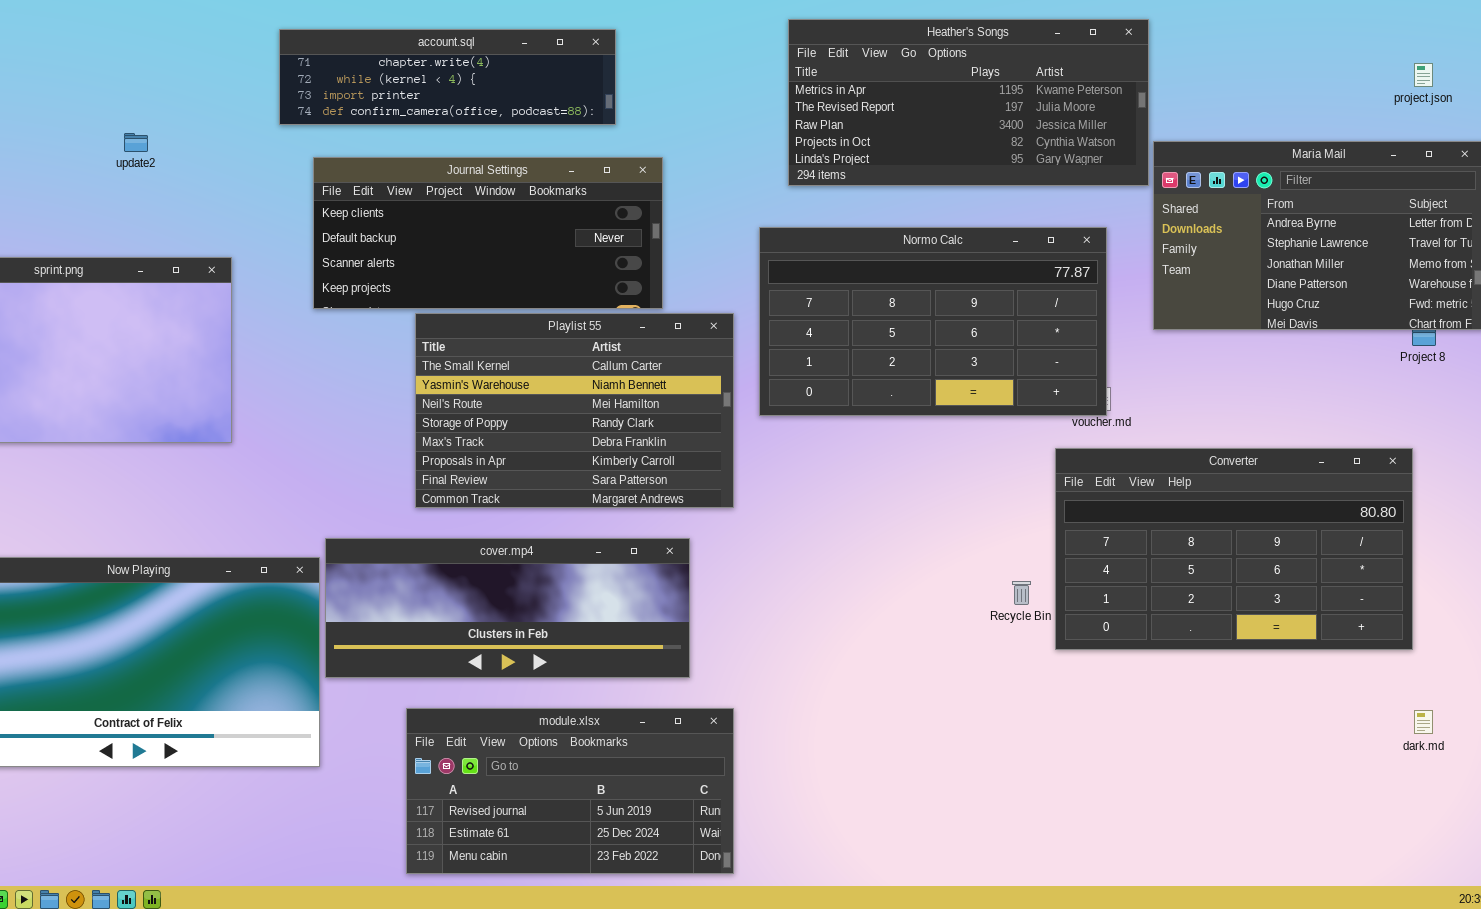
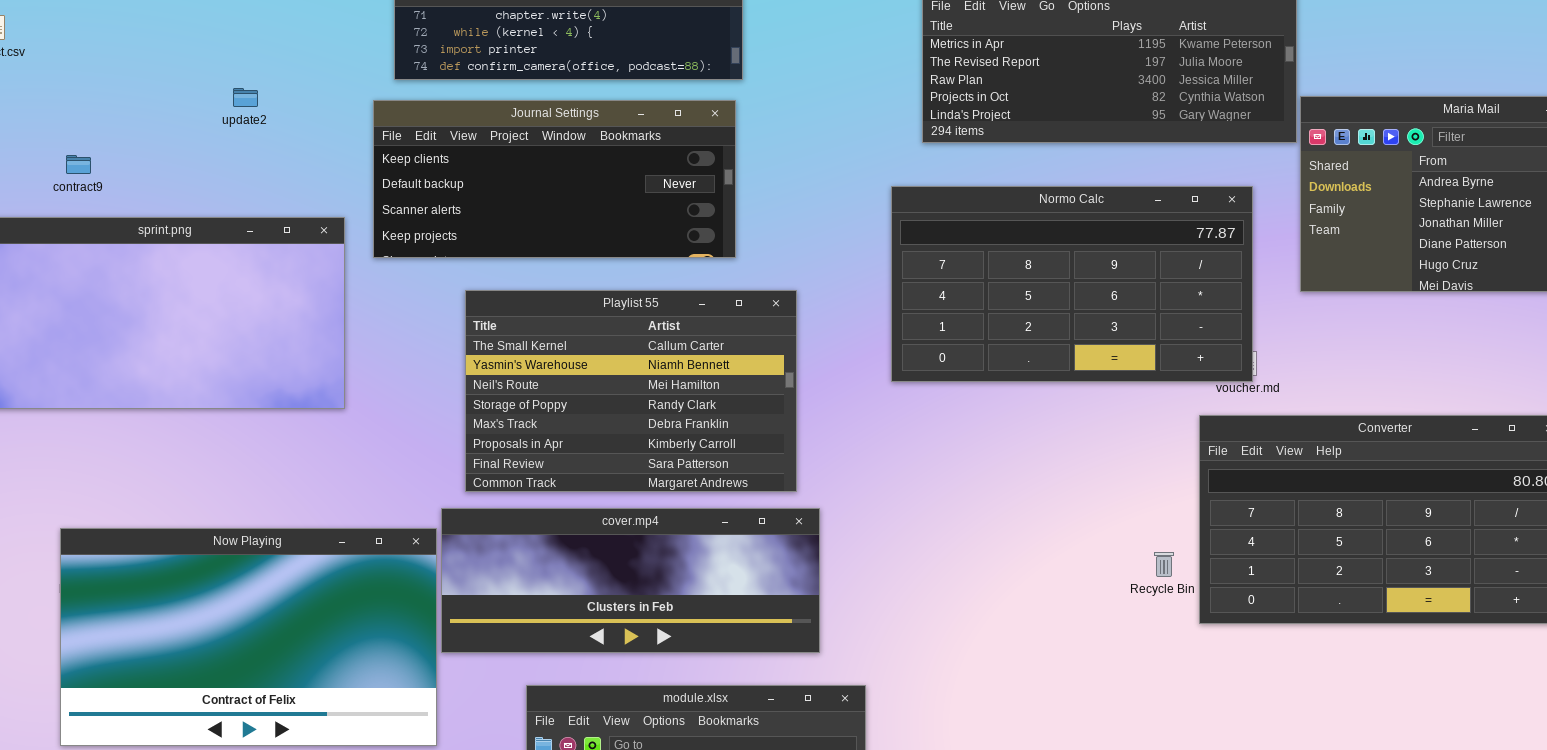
Journal Settings: [313,157,663,309] -> [373,100,736,258], moved
Playlist 55: [415,313,734,508] -> [465,290,797,492], moved

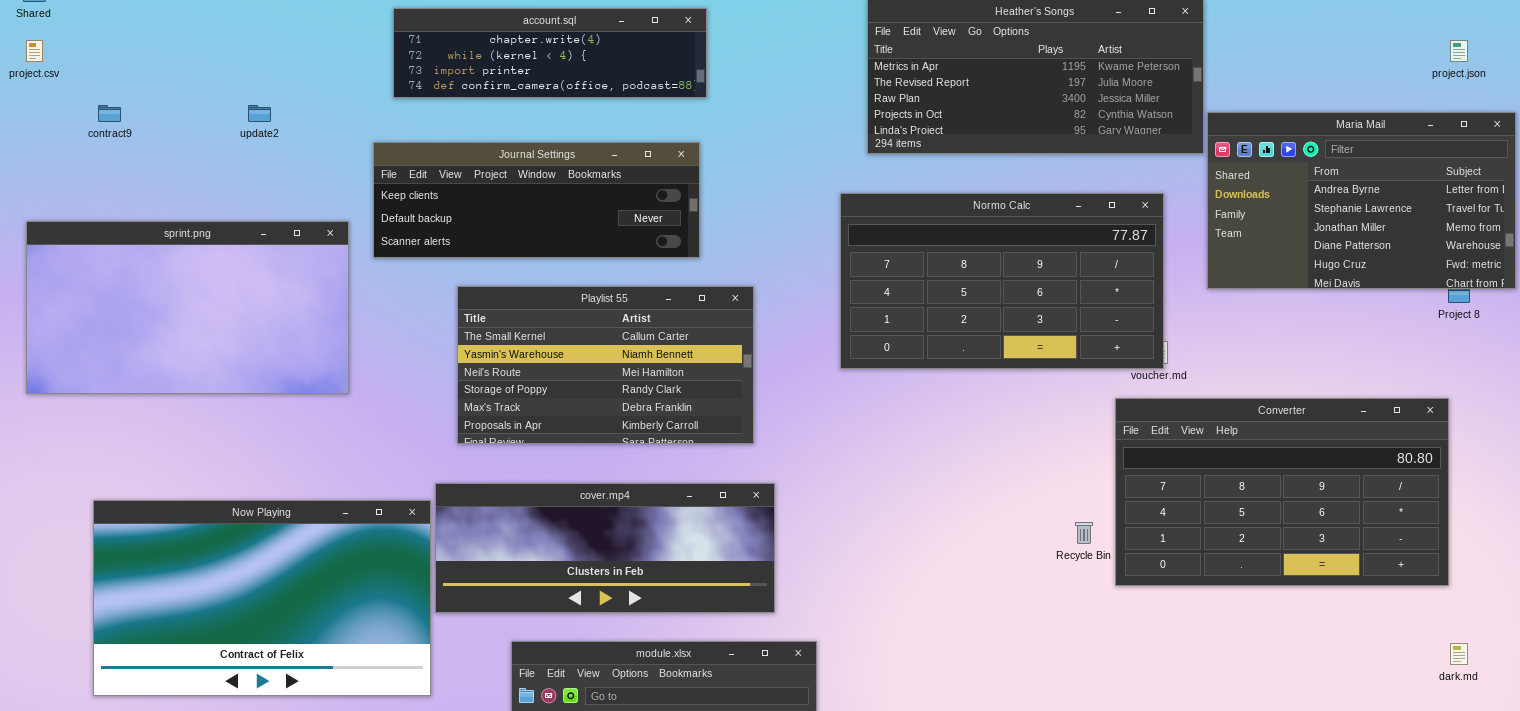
Journal Settings: [373,100,736,258] -> [373,142,700,258], resized
contract9: [66,155,91,174] -> [98,105,121,122], moved
Playlist 55: [465,290,797,492] -> [457,286,754,444], resized

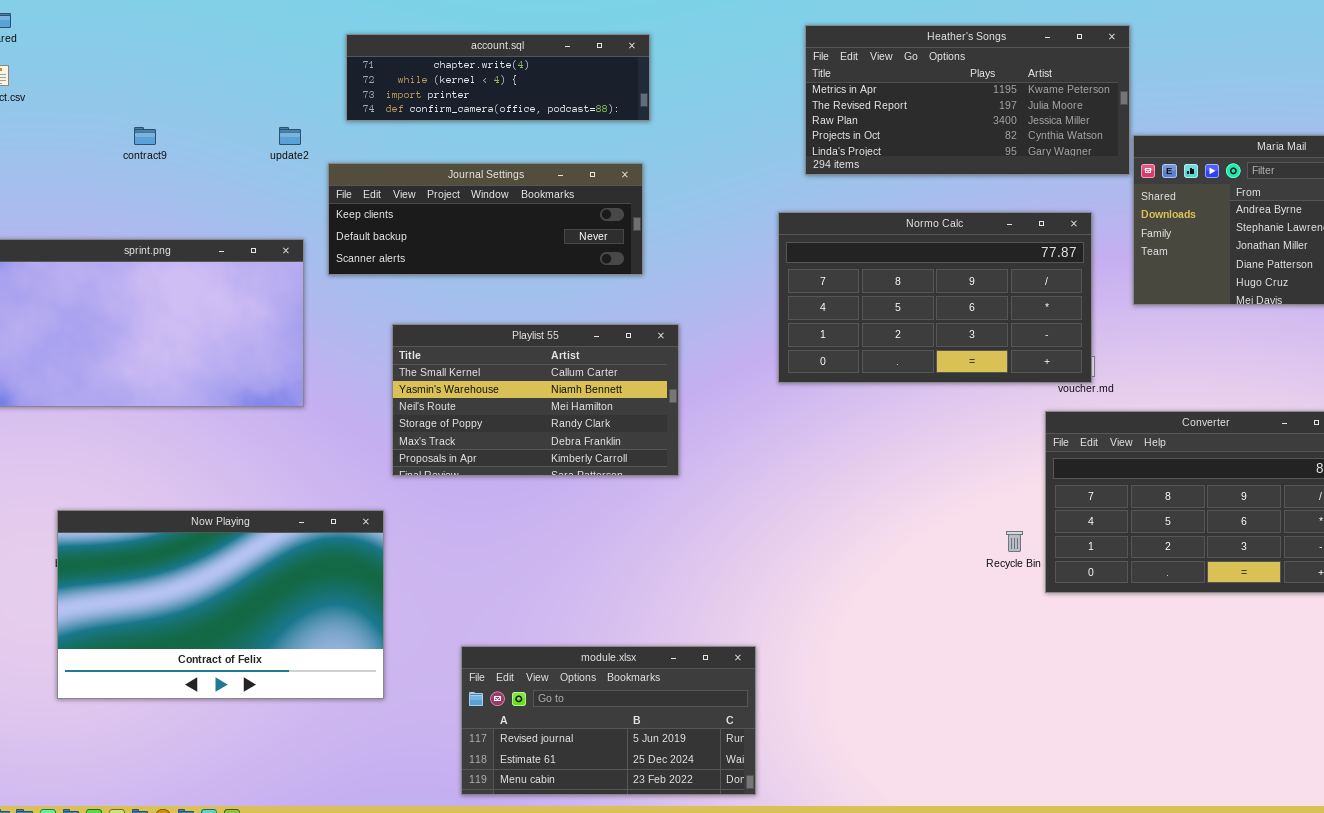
contract9: [98,105,121,122] -> [134,127,156,145], moved
update2: [248,105,271,122] -> [279,127,301,145], moved
Playlist 55: [457,286,754,444] -> [392,324,679,476], moved
cover.mp4: [435,483,775,613] -> none, closed

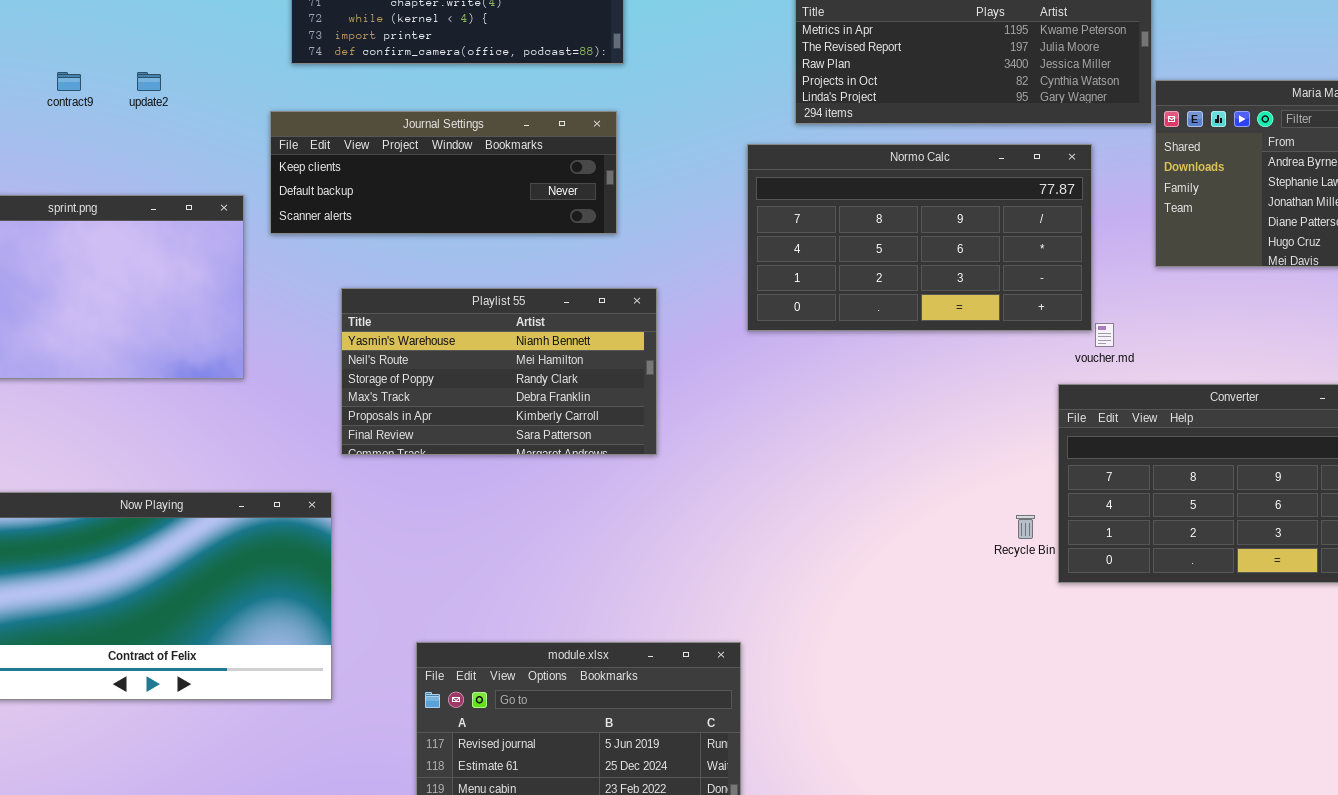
update2: [279,127,301,145] -> [137,72,161,91], moved
Normo Calc: [778,212,1092,383] -> [747,144,1092,331], moved
Playlist 55: [392,324,679,476] -> [341,288,657,455], scrolled down 1 row

